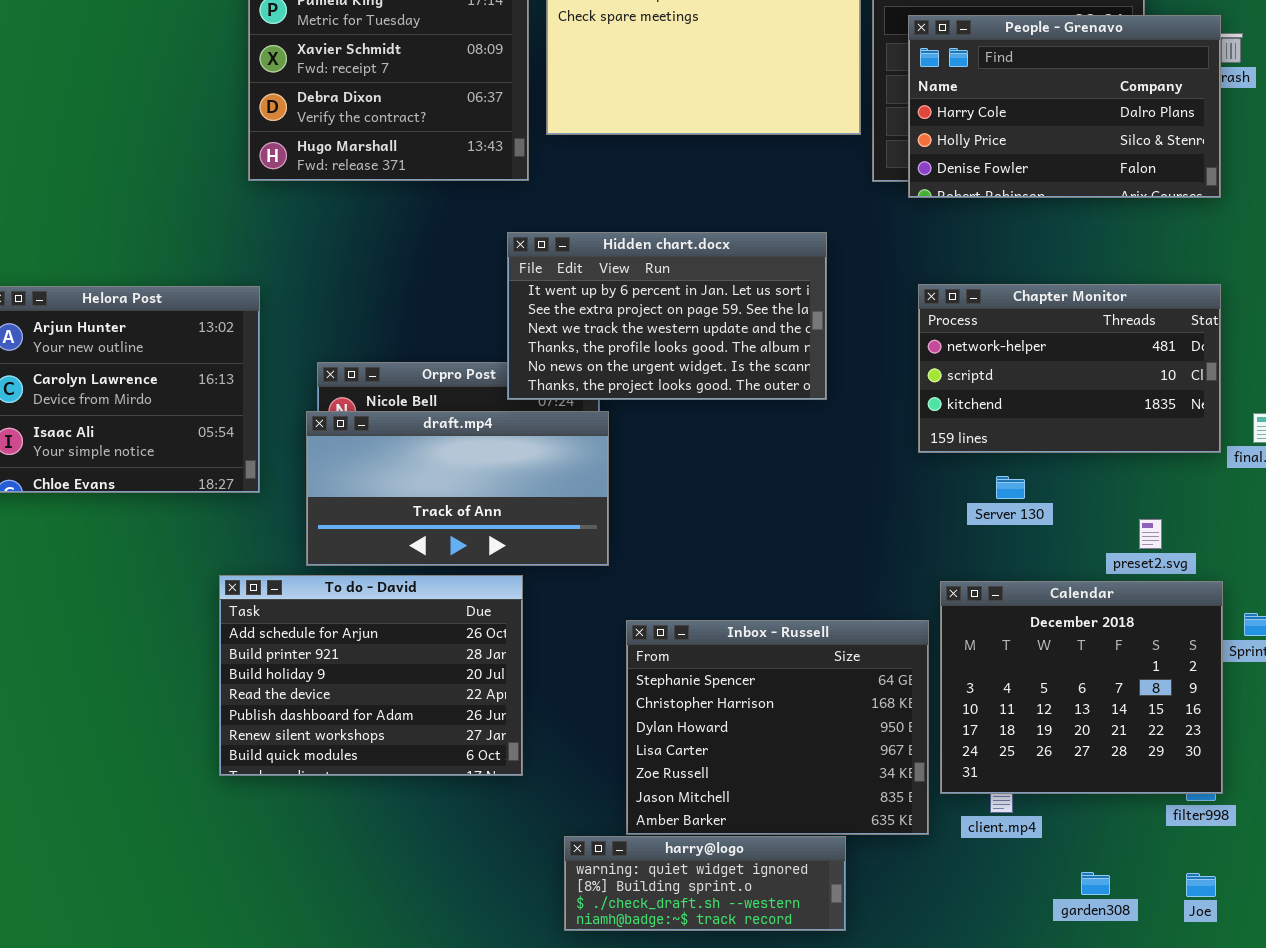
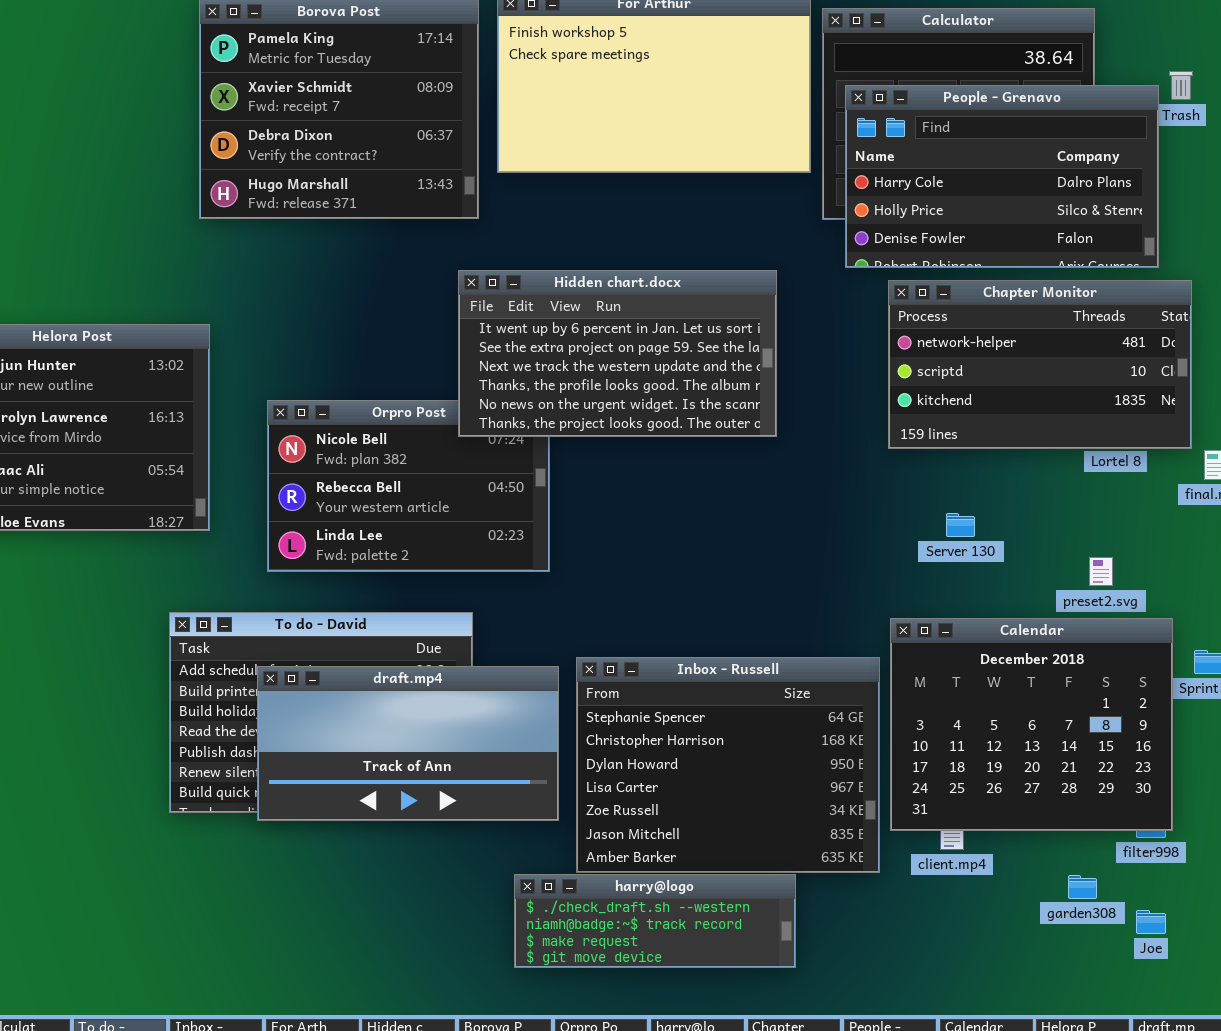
People - Grenavo: [908,15,1221,198] -> [845,85,1159,268], moved
Chapter Monitor: [918,284,1221,453] -> [888,280,1192,449], moved
draft.mp4: [306,411,609,566] -> [257,666,559,821], moved
harry@logo: [564,836,846,931] -> [514,874,796,968], scrolled down 2 rows
garden308: [1081,872,1110,895] -> [1068,875,1097,899], moved

